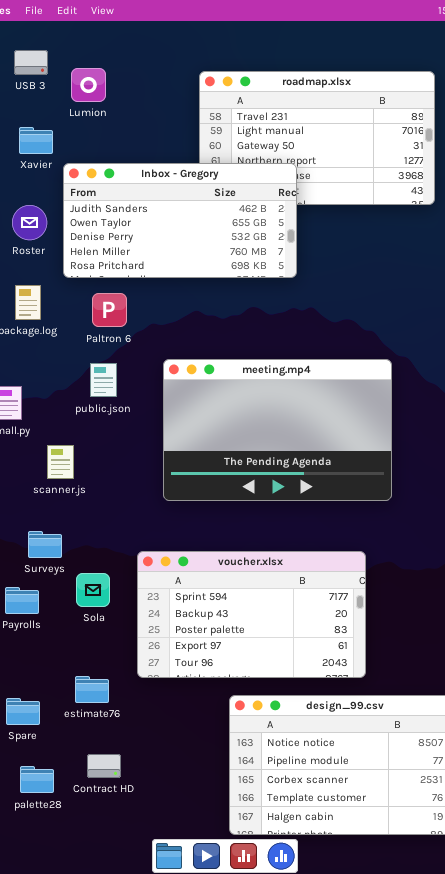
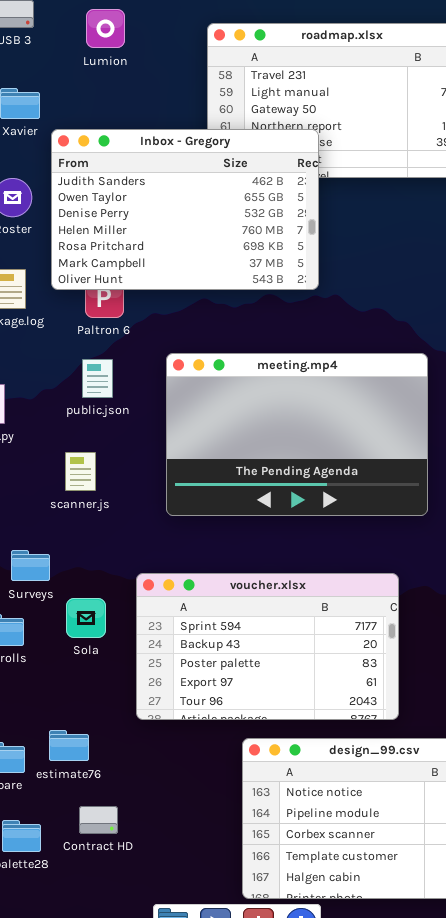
Lumion: [71,68,106,102] -> [86,9,125,48], moved
Inbox - Gregory: [63,163,297,278] -> [51,129,319,290], resized
scanner.js: [47,445,74,479] -> [65,452,96,491], moved
estimate76: [75,676,109,703] -> [49,730,89,761], moved

